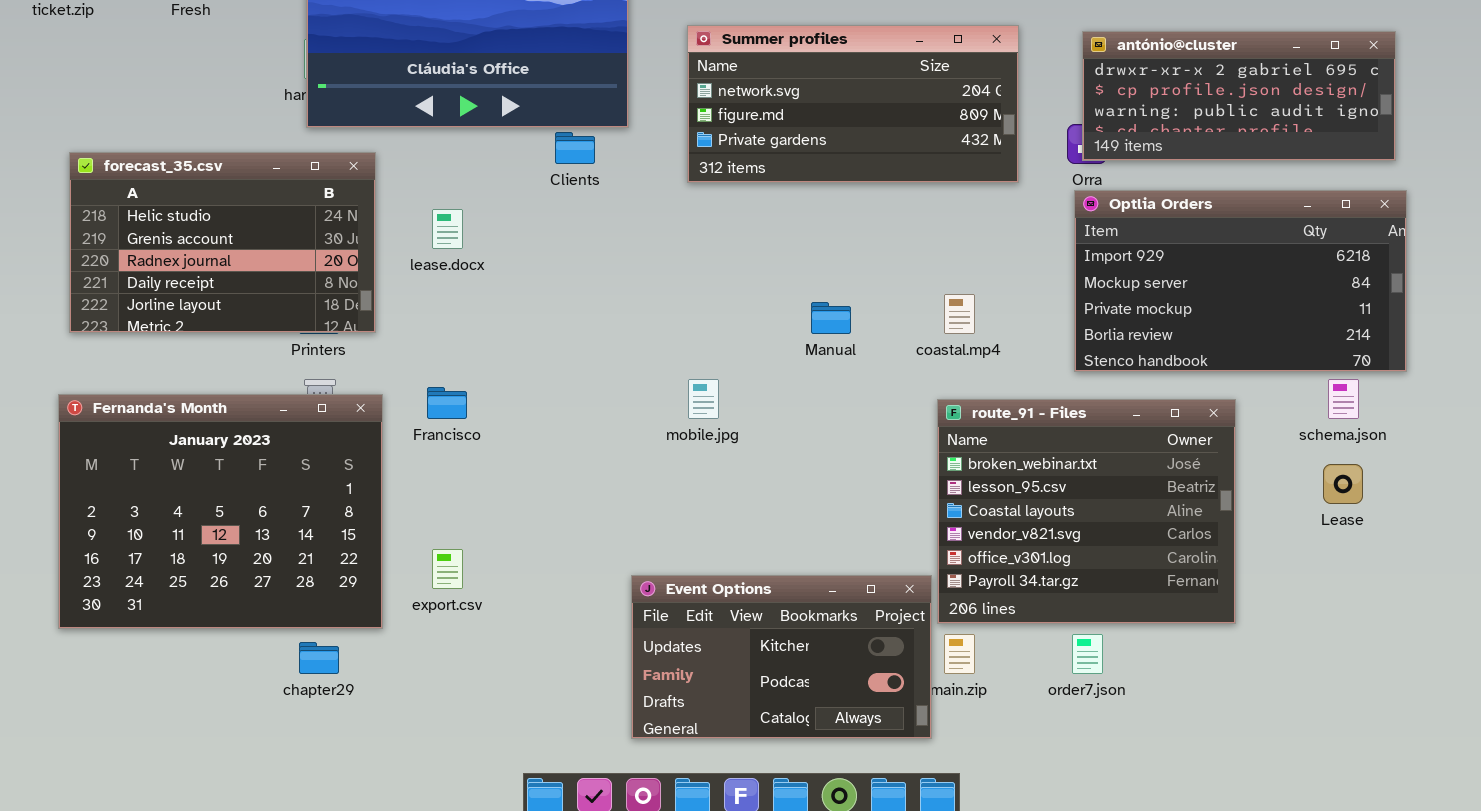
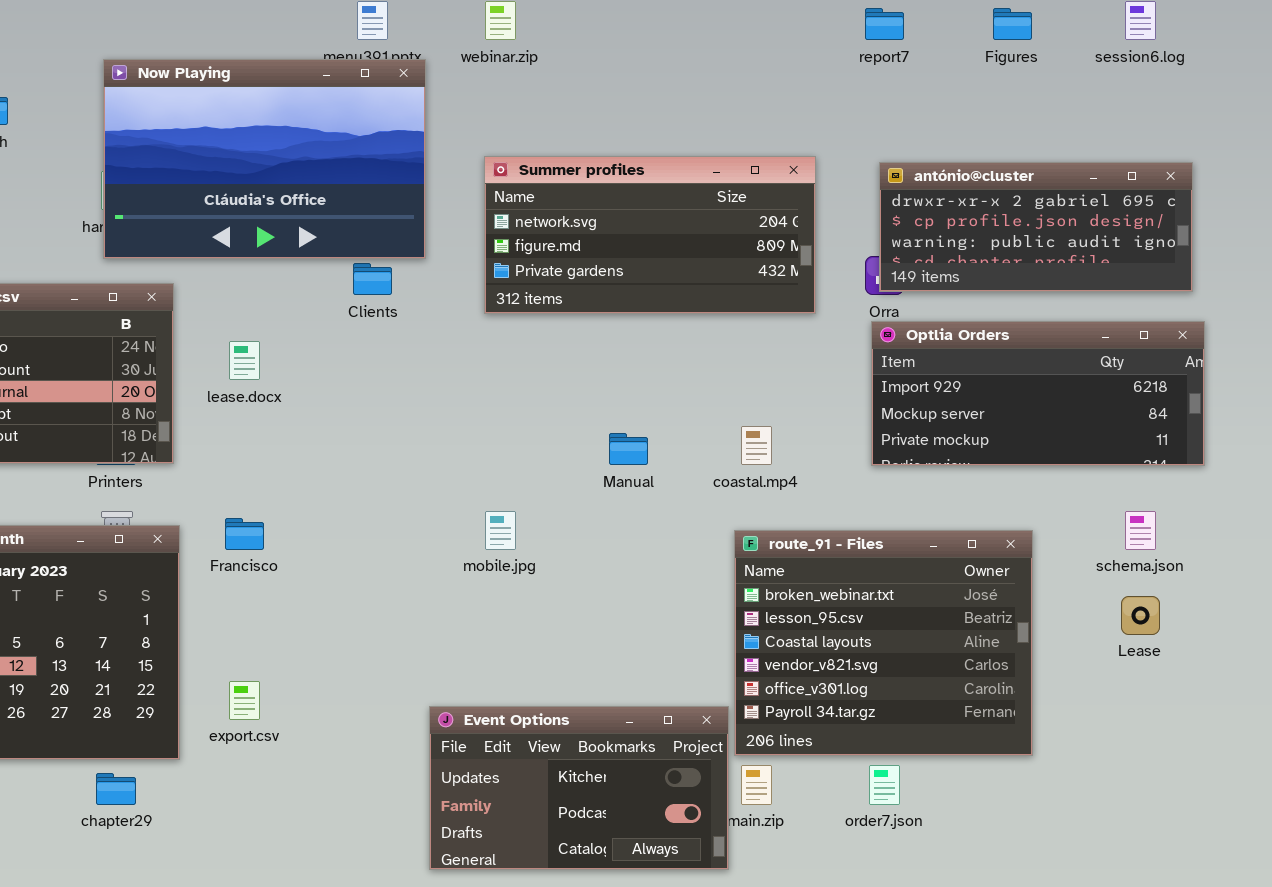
Optlia Orders: [1074,190,1407,372] -> [871,321,1205,466], resized

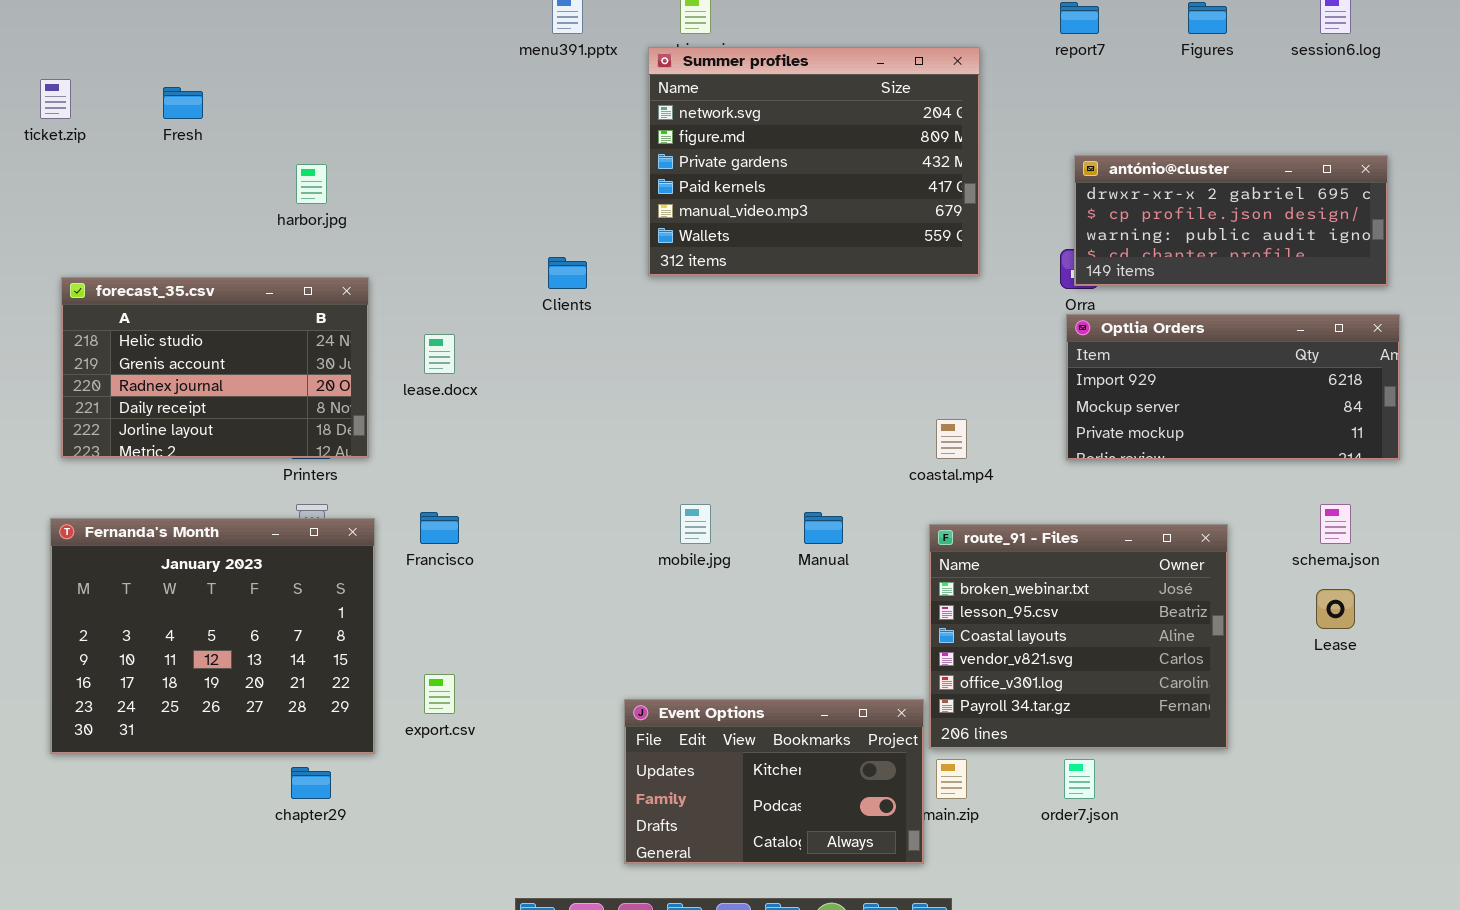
Now Playing: [103,59,426,259] -> none, closed
Summer profiles: [484,156,816,314] -> [648,47,980,276], moved, resized
Manual: [609,433,648,465] -> [804,512,843,544], moved

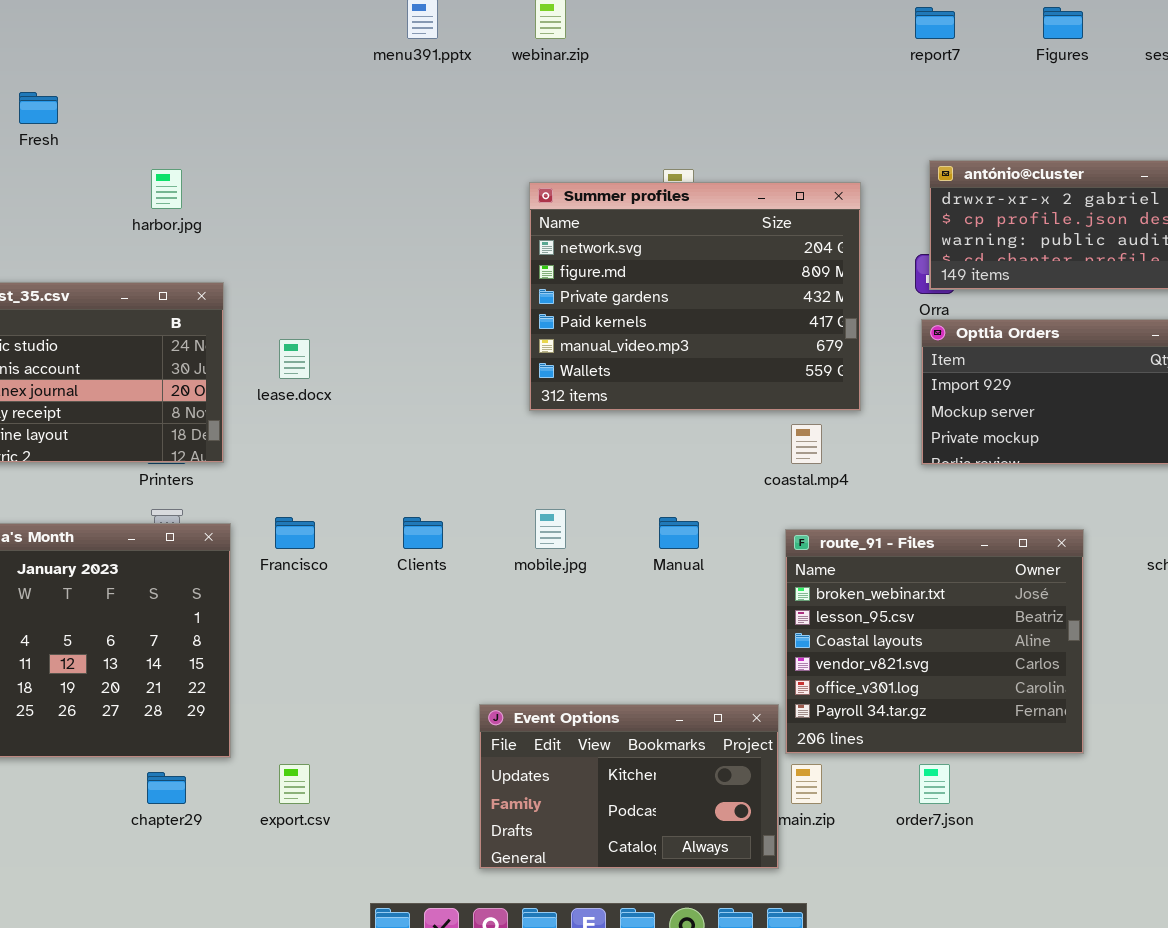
Summer profiles: [648,47,980,276] -> [529,182,861,411], moved
Clients: [548,257,587,289] -> [403,517,443,549], moved
export.csv: [424,674,455,714] -> [279,764,310,804], moved

